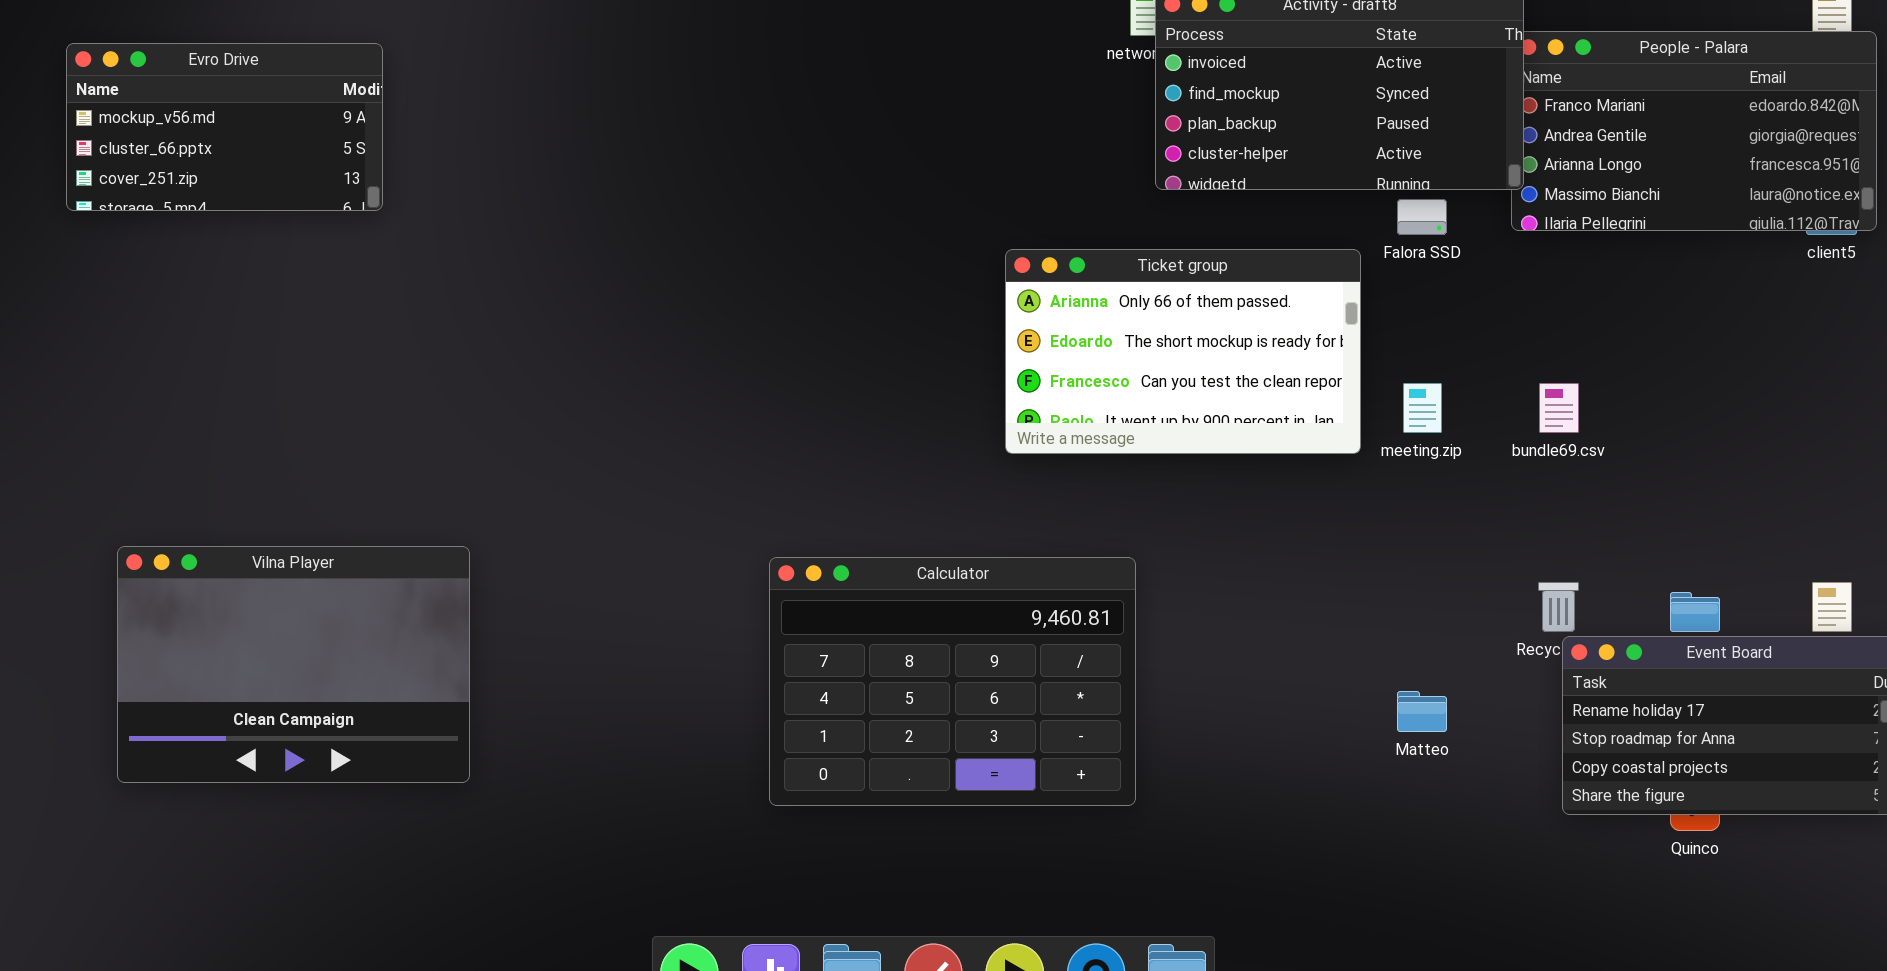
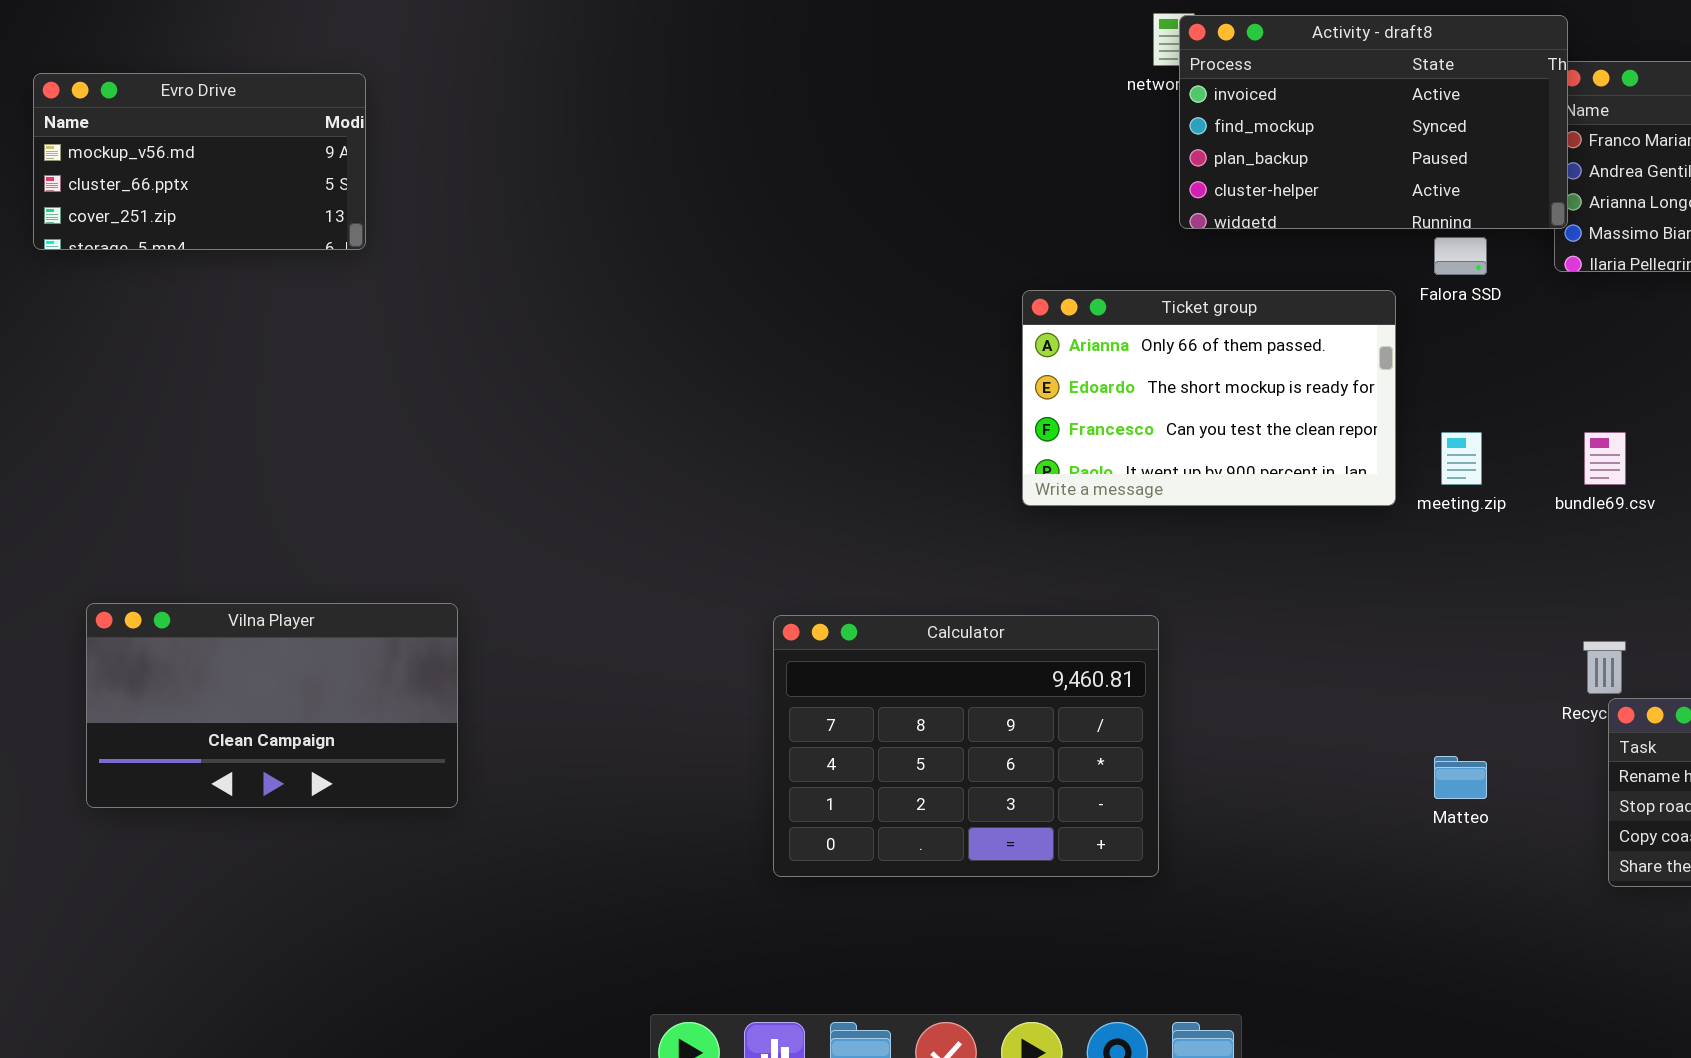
Vilna Player: [117,546,470,783] -> [86,603,458,808], resized

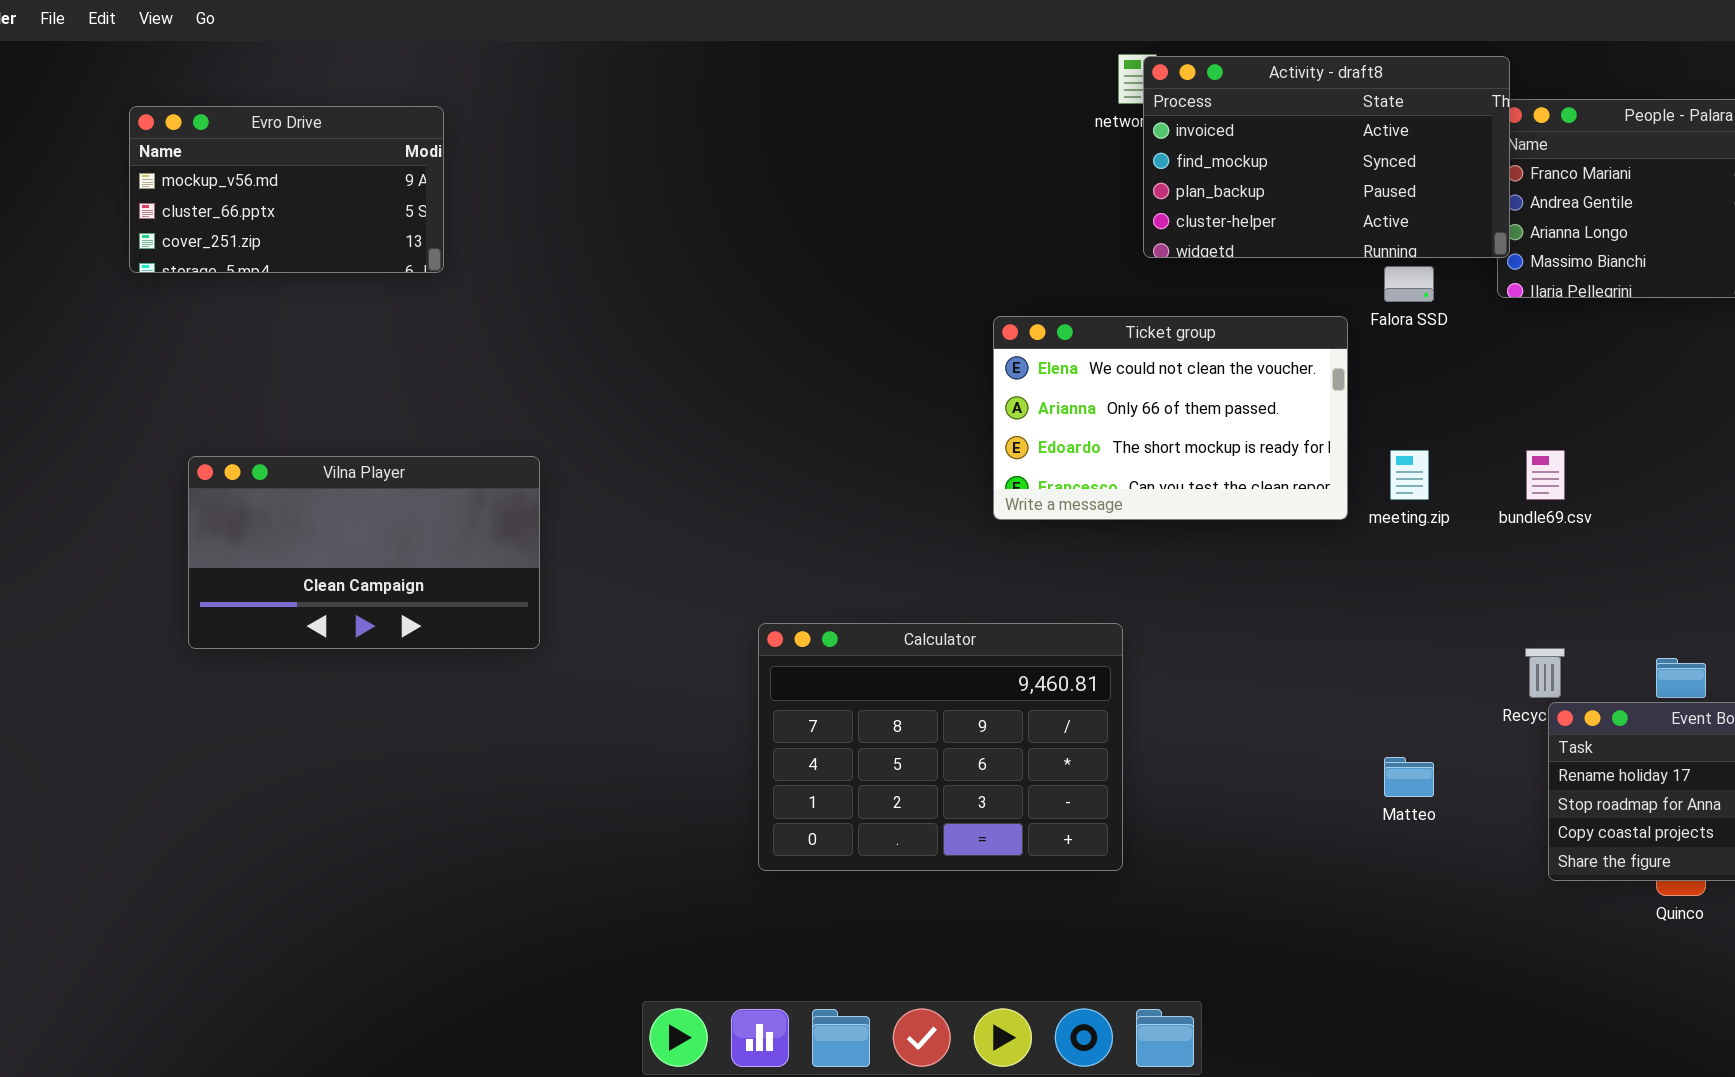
Evro Drive: [33,73,366,250] -> [129,106,444,273], moved
Ticket group: [1022,290,1396,506] -> [993,316,1348,520], scrolled up 1 row
Vilna Player: [86,603,458,808] -> [188,456,540,649], moved

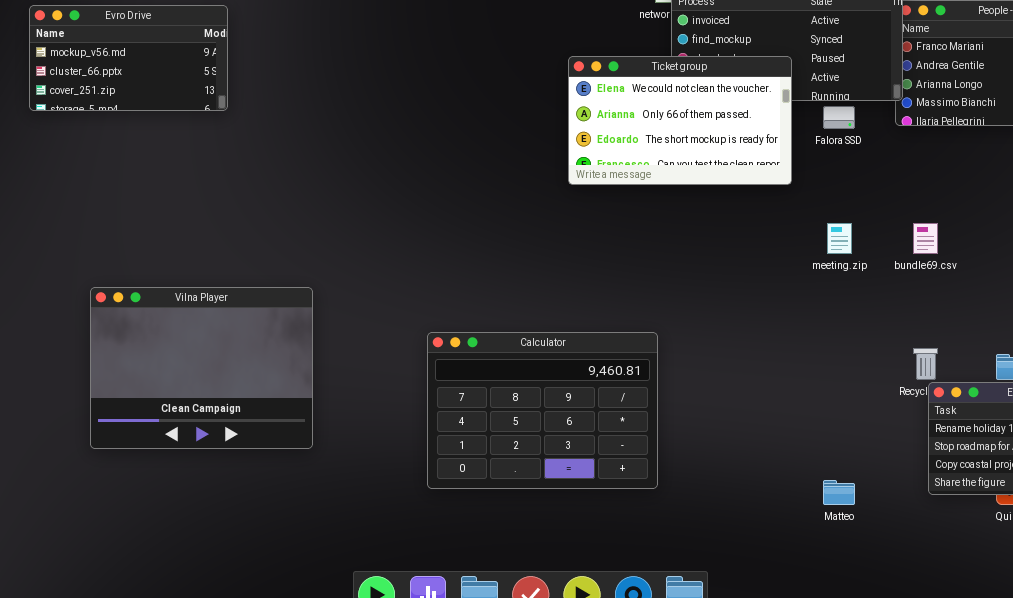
Ticket group: [993,316,1348,520] -> [568,56,792,185], moved
Vilna Player: [188,456,540,649] -> [90,287,313,449], moved, resized
Matteo: [1384,757,1434,797] -> [823,480,855,505], moved

